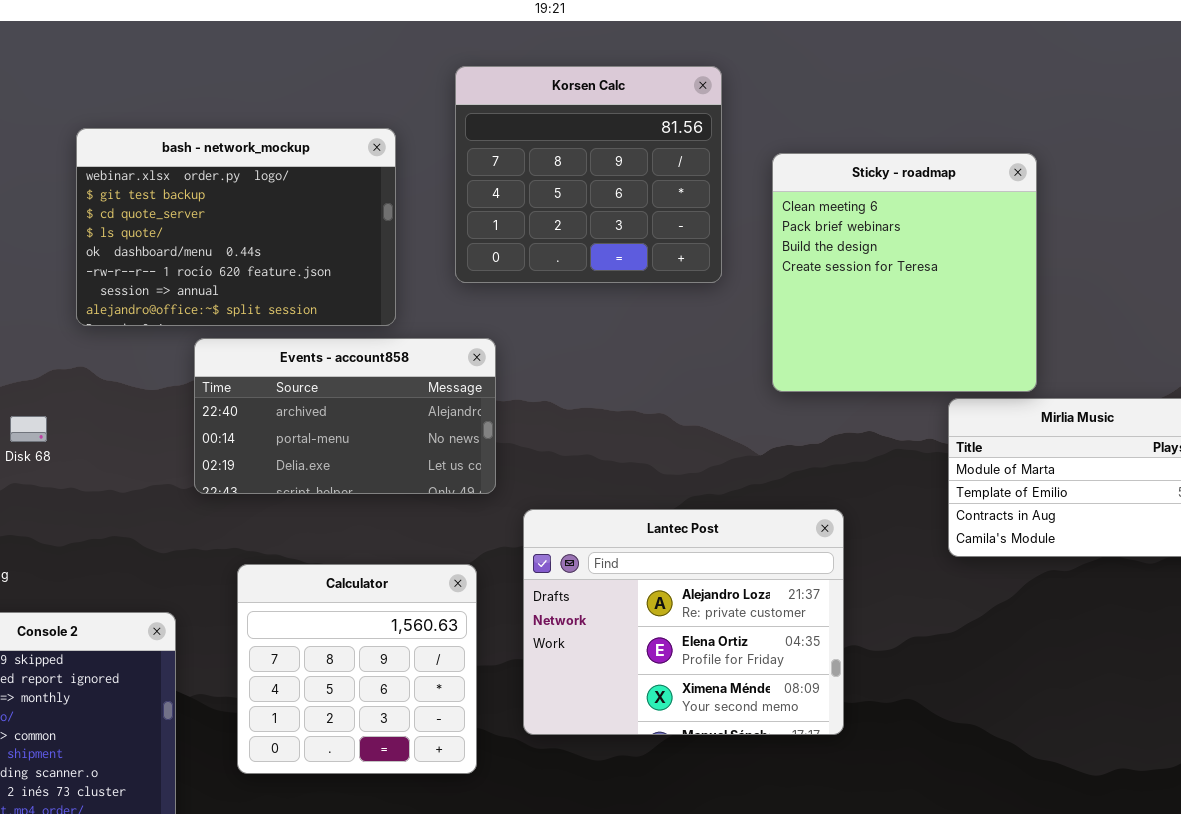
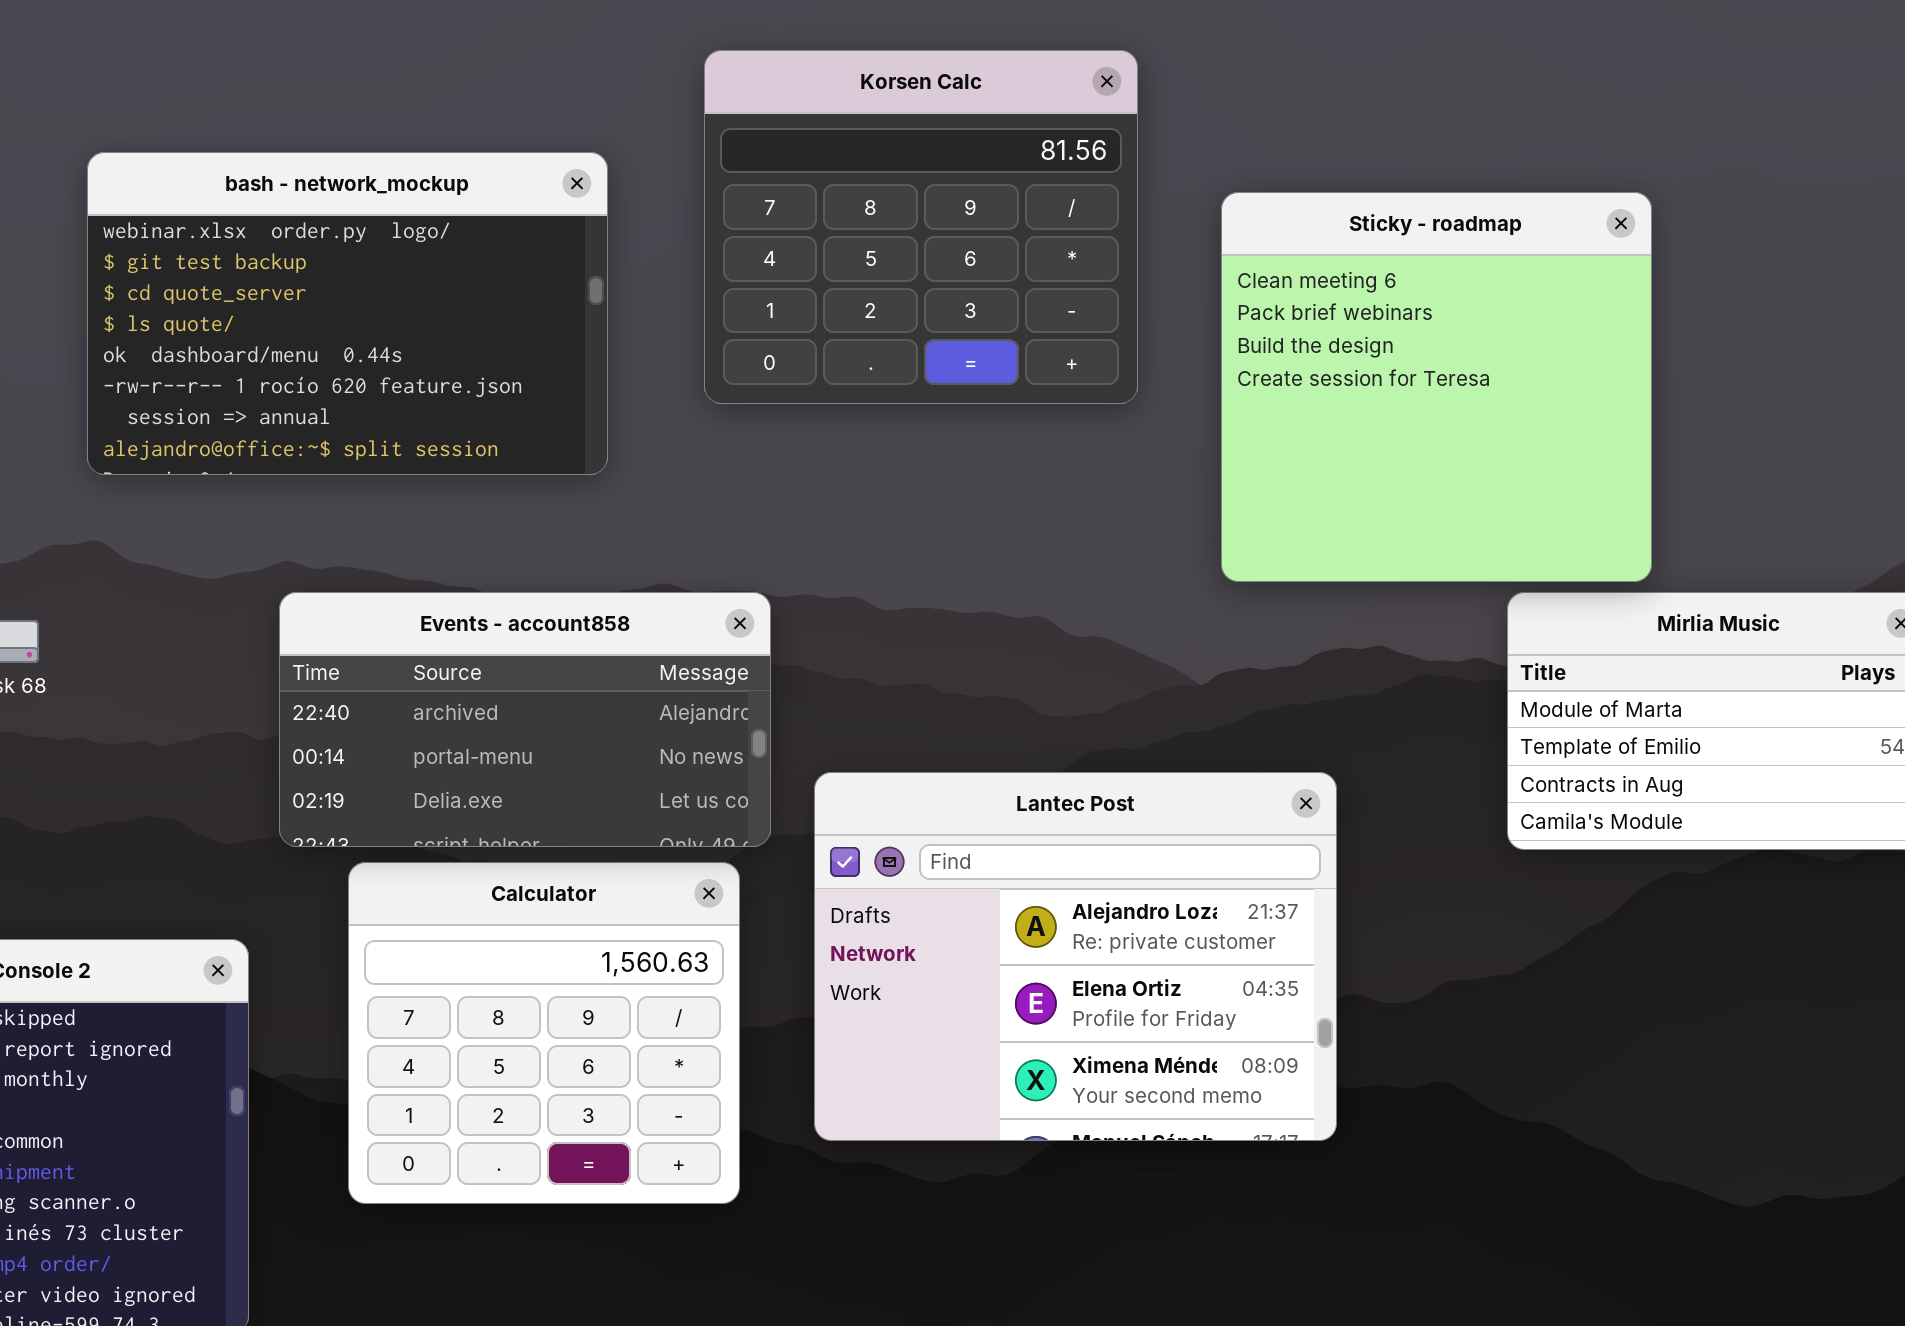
Events - account858: [194,338,496,494] -> [279,592,771,847], moved

